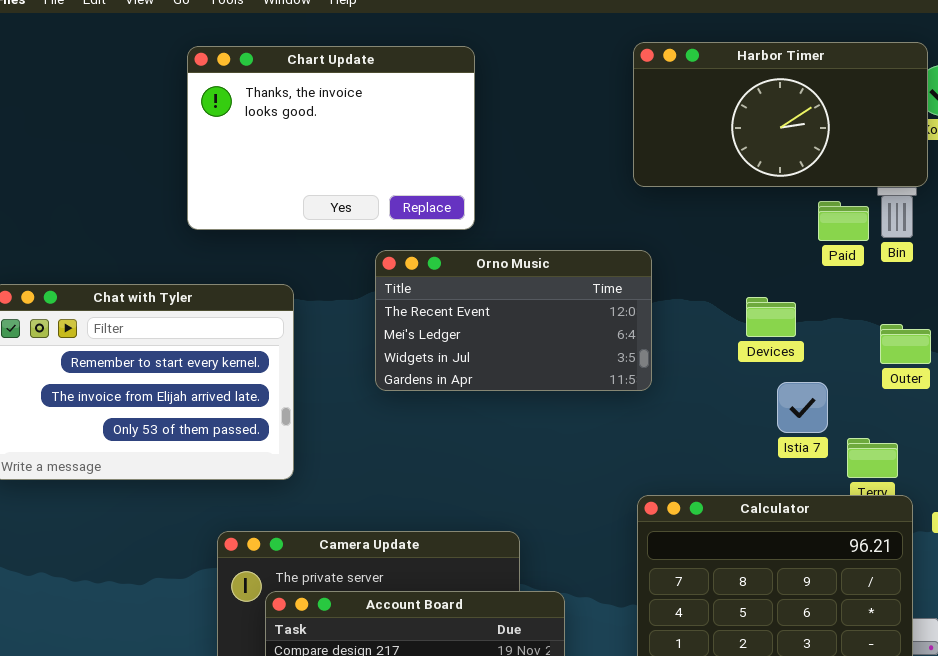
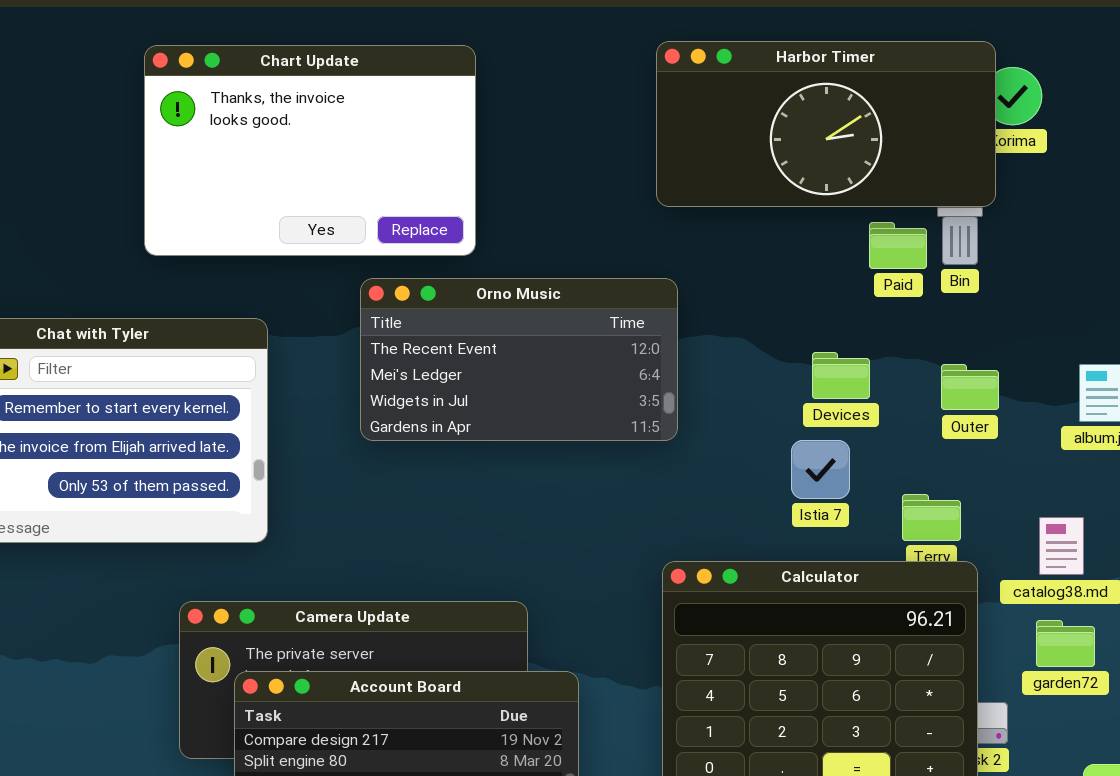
Devices: [746,297,796,337] -> [812,352,870,399], moved
Istia 7: [777,382,828,433] -> [791,440,850,499], moved

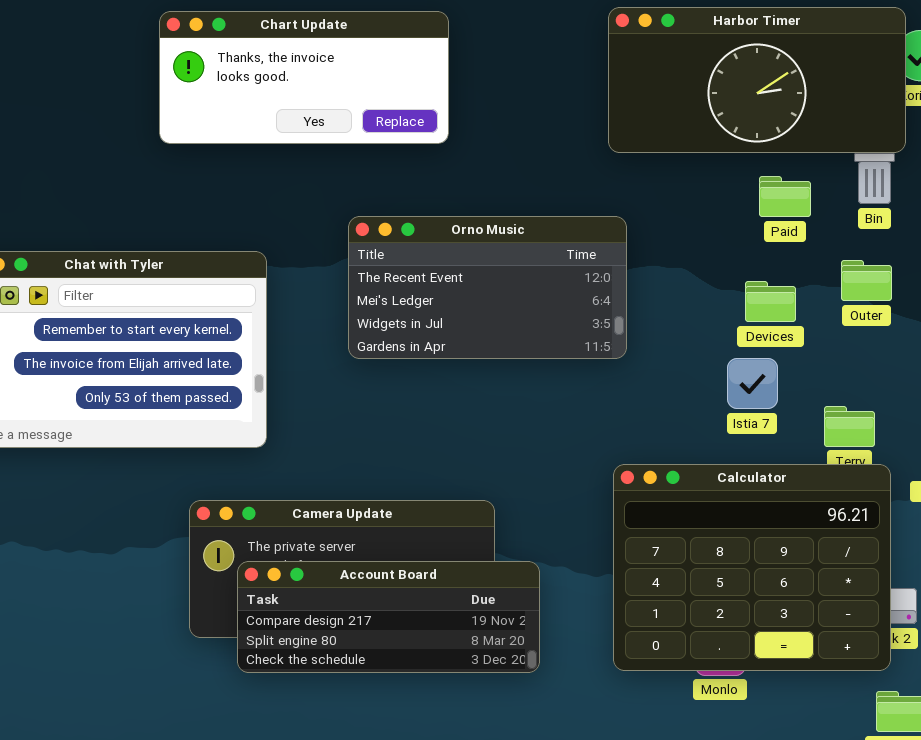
Chart Update: [144,45,476,256] -> [159,11,449,144], resized
Paid: [869,222,927,269] -> [759,176,811,217], moved
Outer: [941,364,999,410] -> [841,260,892,301], moved

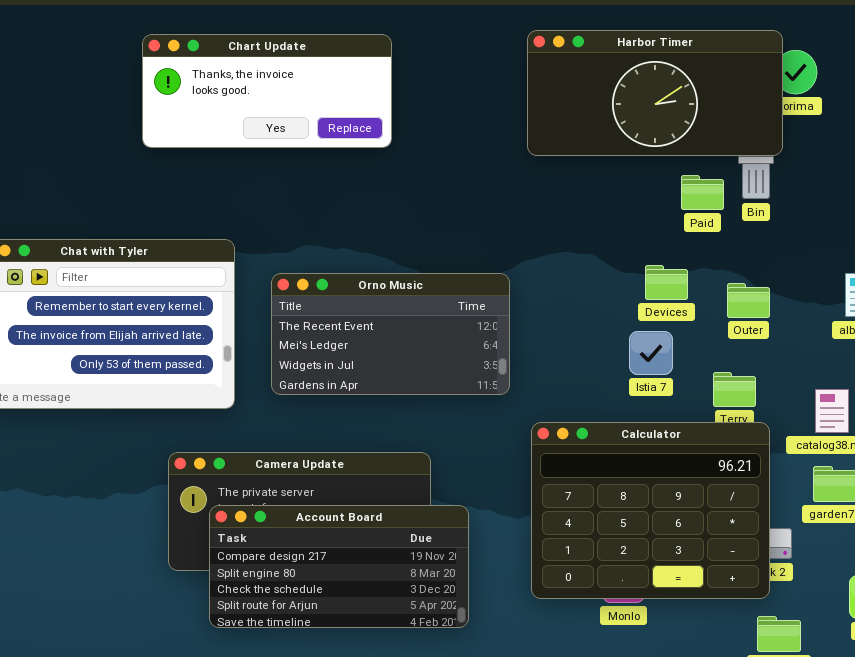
Paid: [759,176,811,217] -> [681,175,724,210], moved
Orno Music: [348,216,627,359] -> [271,273,510,395], moved
Outer: [841,260,892,301] -> [727,283,770,318], moved
Account Board: [237,561,540,673] -> [209,505,469,628], resized

